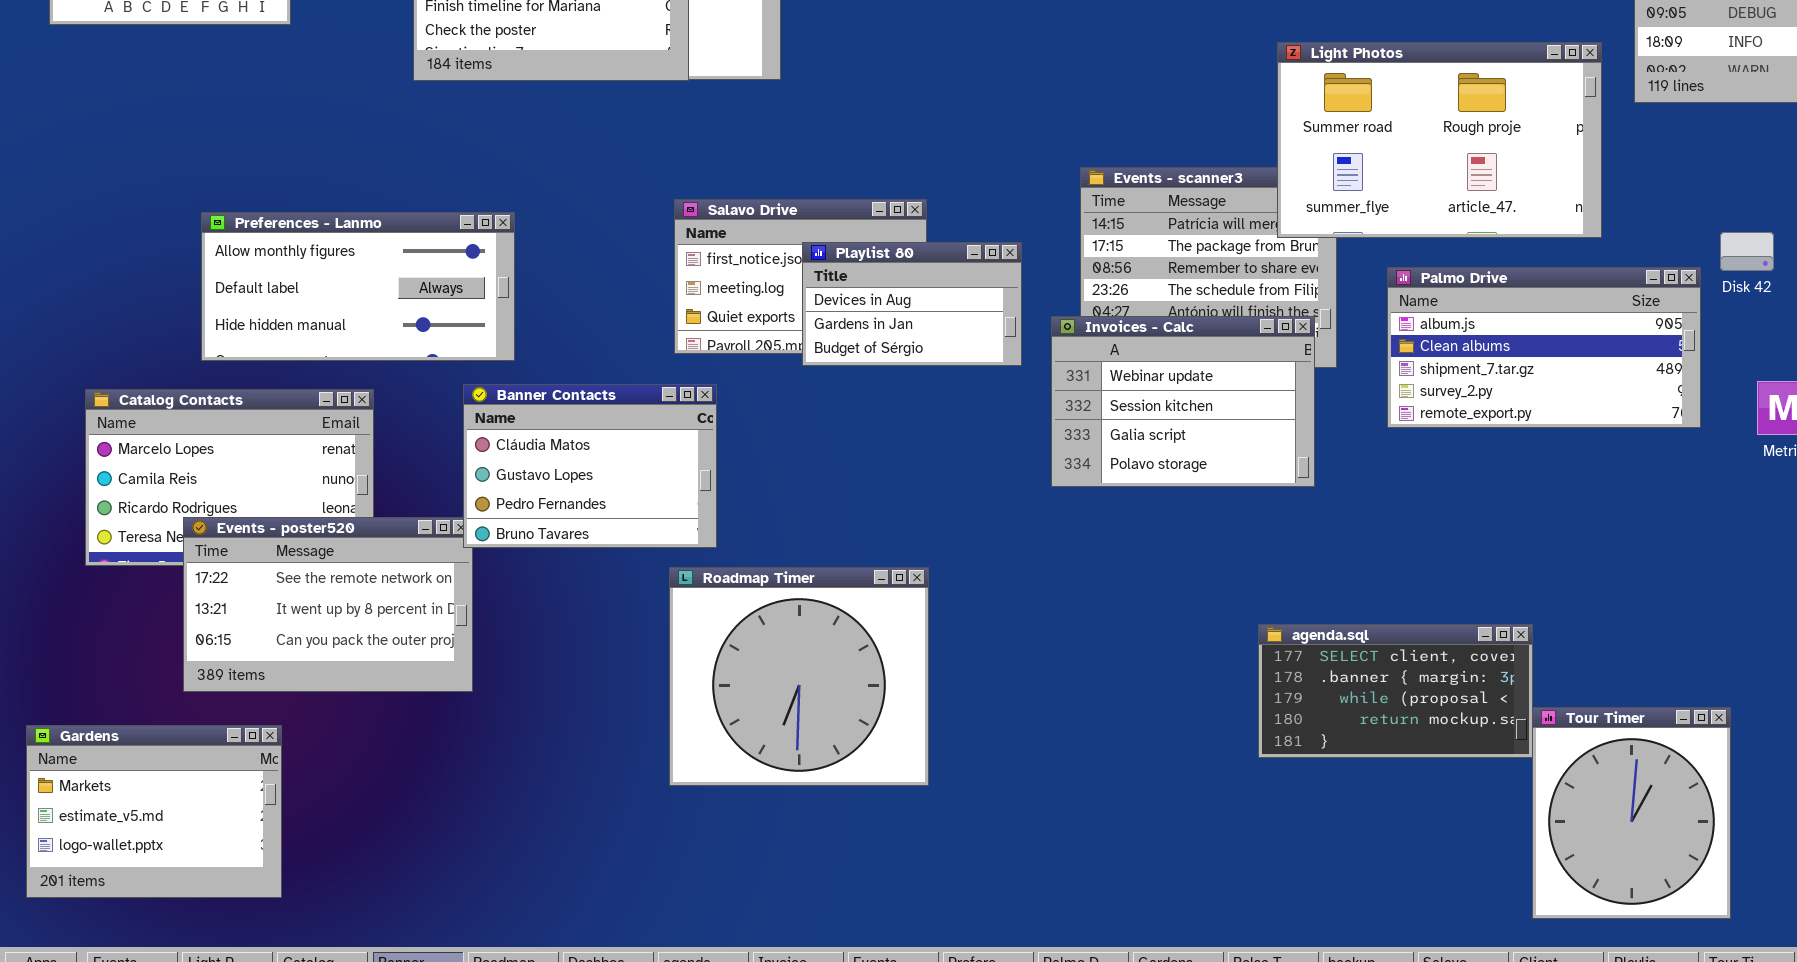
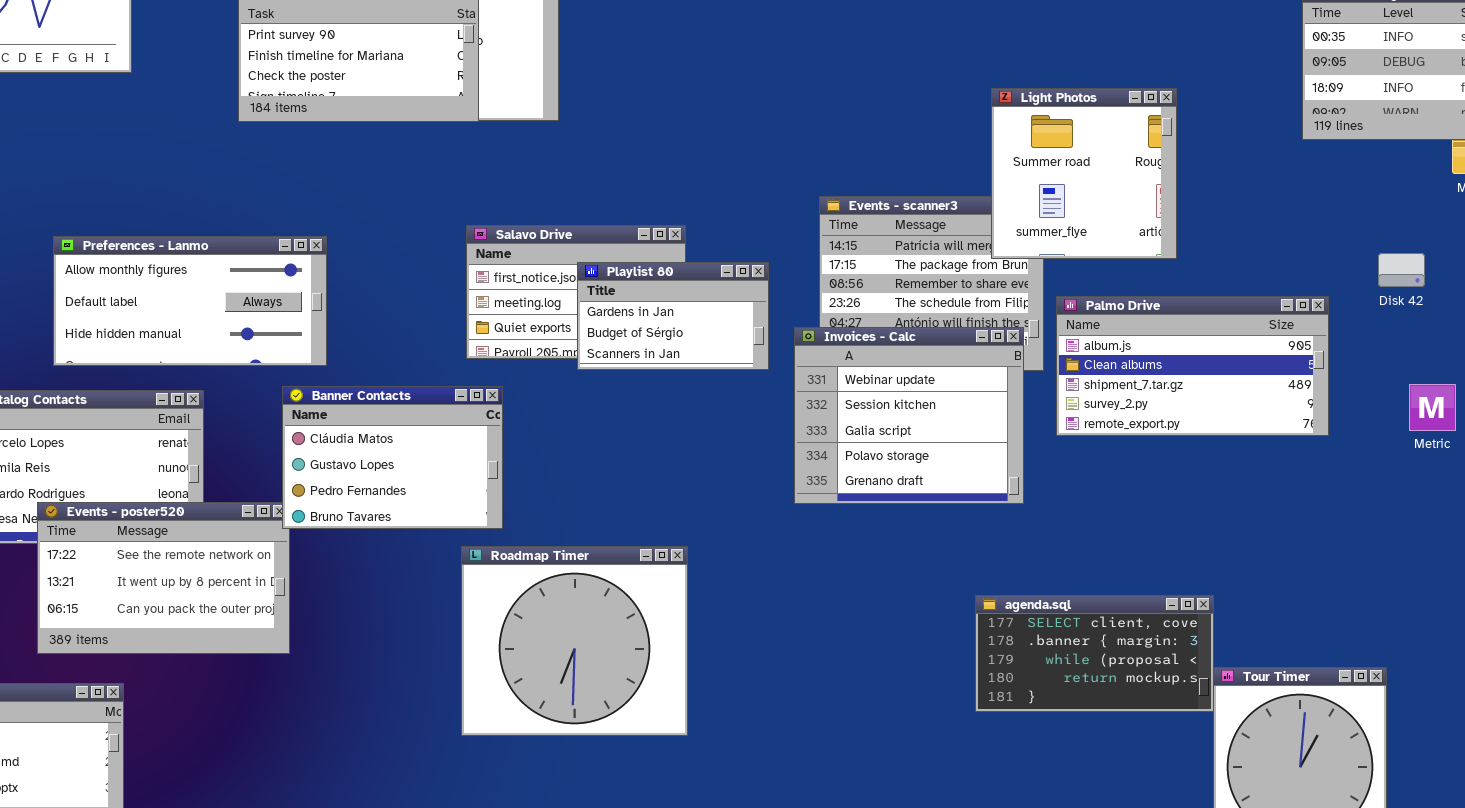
Light Photos: [1277,42,1602,238] -> [991,88,1177,259], resized
Playlist 80: [802,242,1022,366] -> [577,262,769,370], scrolled down 1 row
Palmo Drive: [1387,267,1701,428] -> [1056,296,1329,436], moved
Invoices - Calc: [1051,316,1315,487] -> [794,327,1024,504], resized

